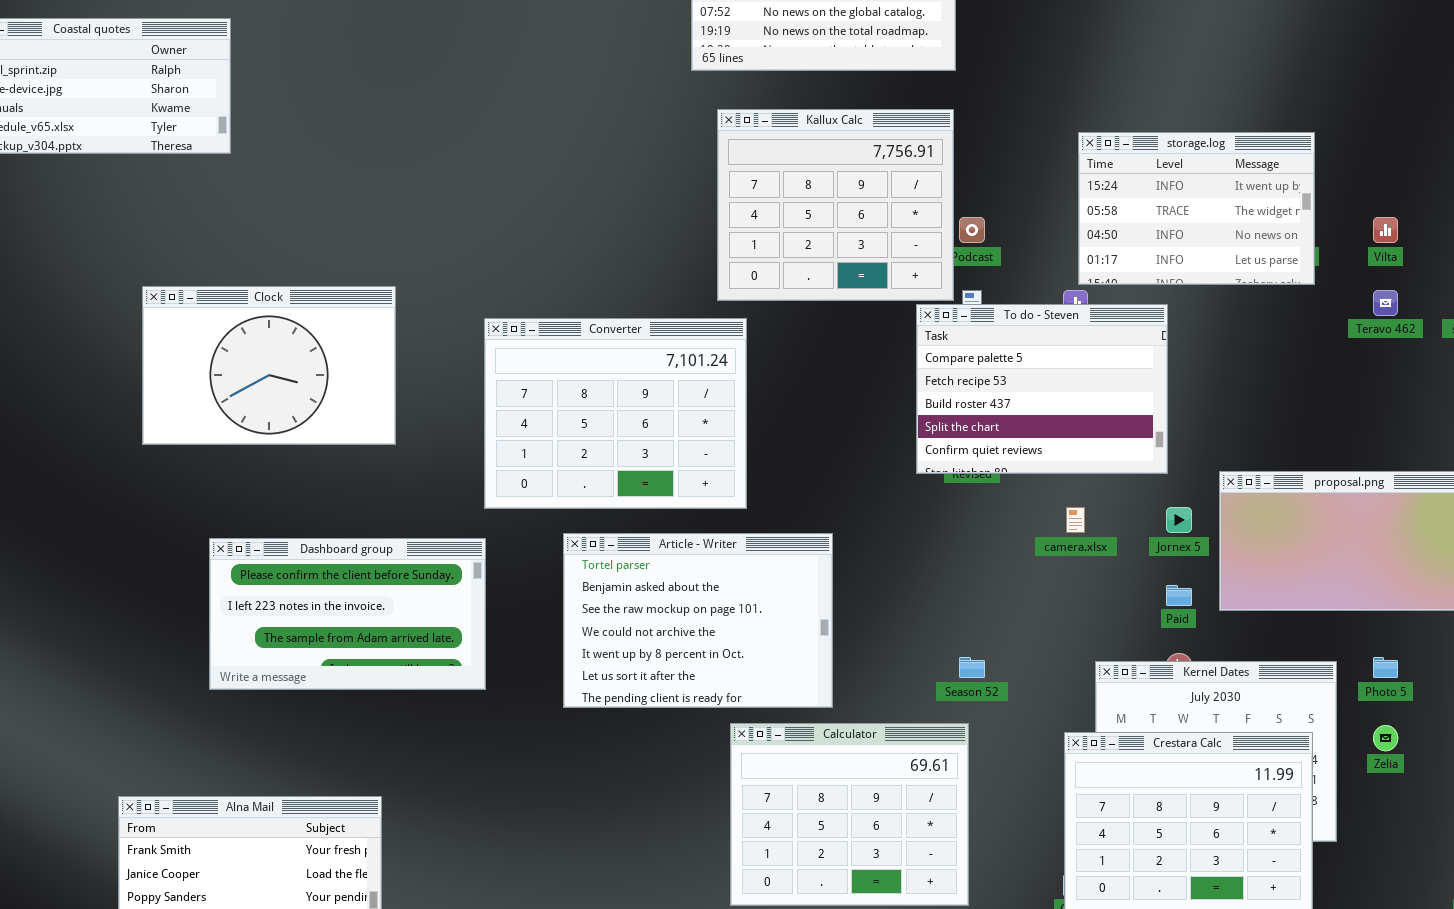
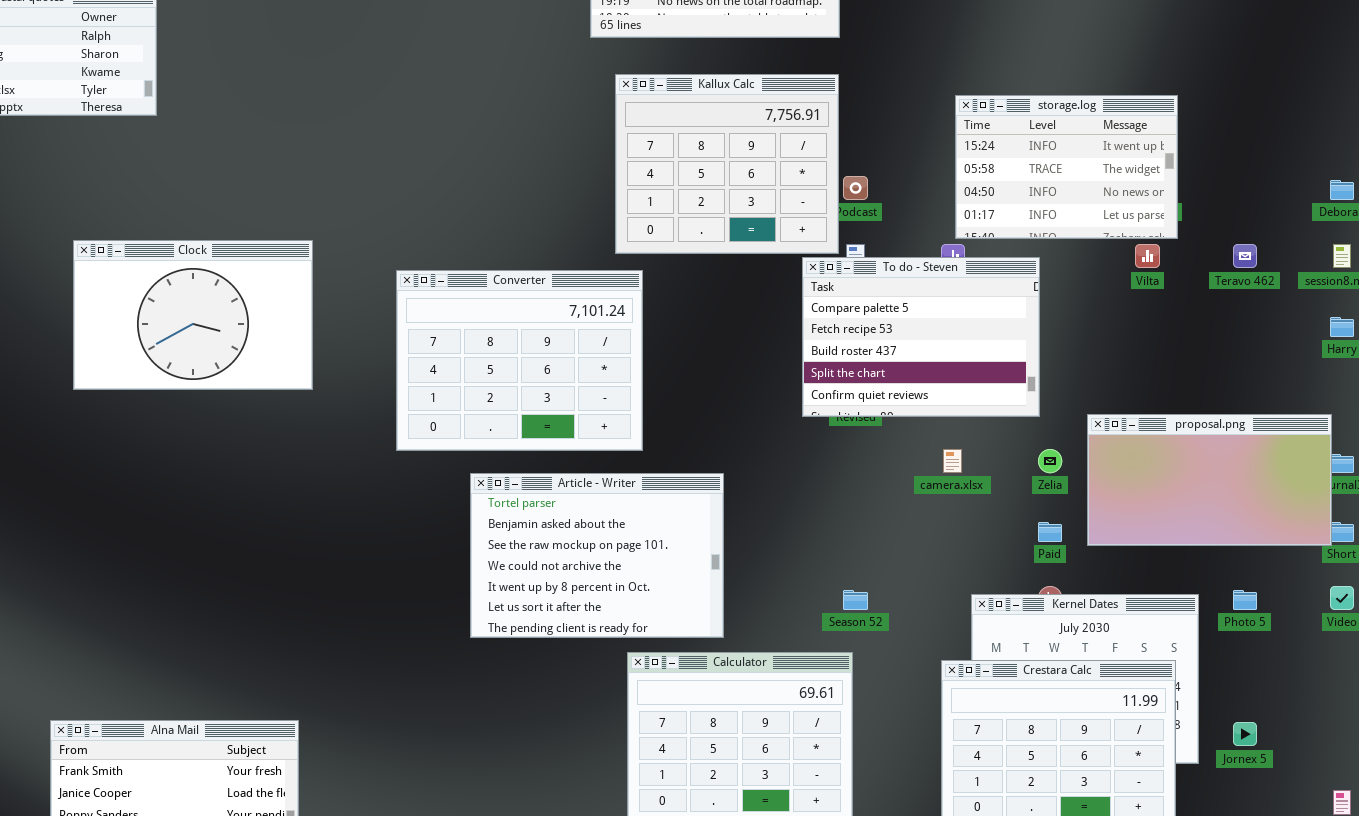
Vilta: [1373,217,1398,243] -> [1135,244,1160,268], moved
Jornex 5: [1166,507,1192,533] -> [1233,722,1257,746], moved
Dashboard group: [209,538,486,690] -> none, closed
Zelia: [1373,725,1398,751] -> [1038,449,1062,473], moved

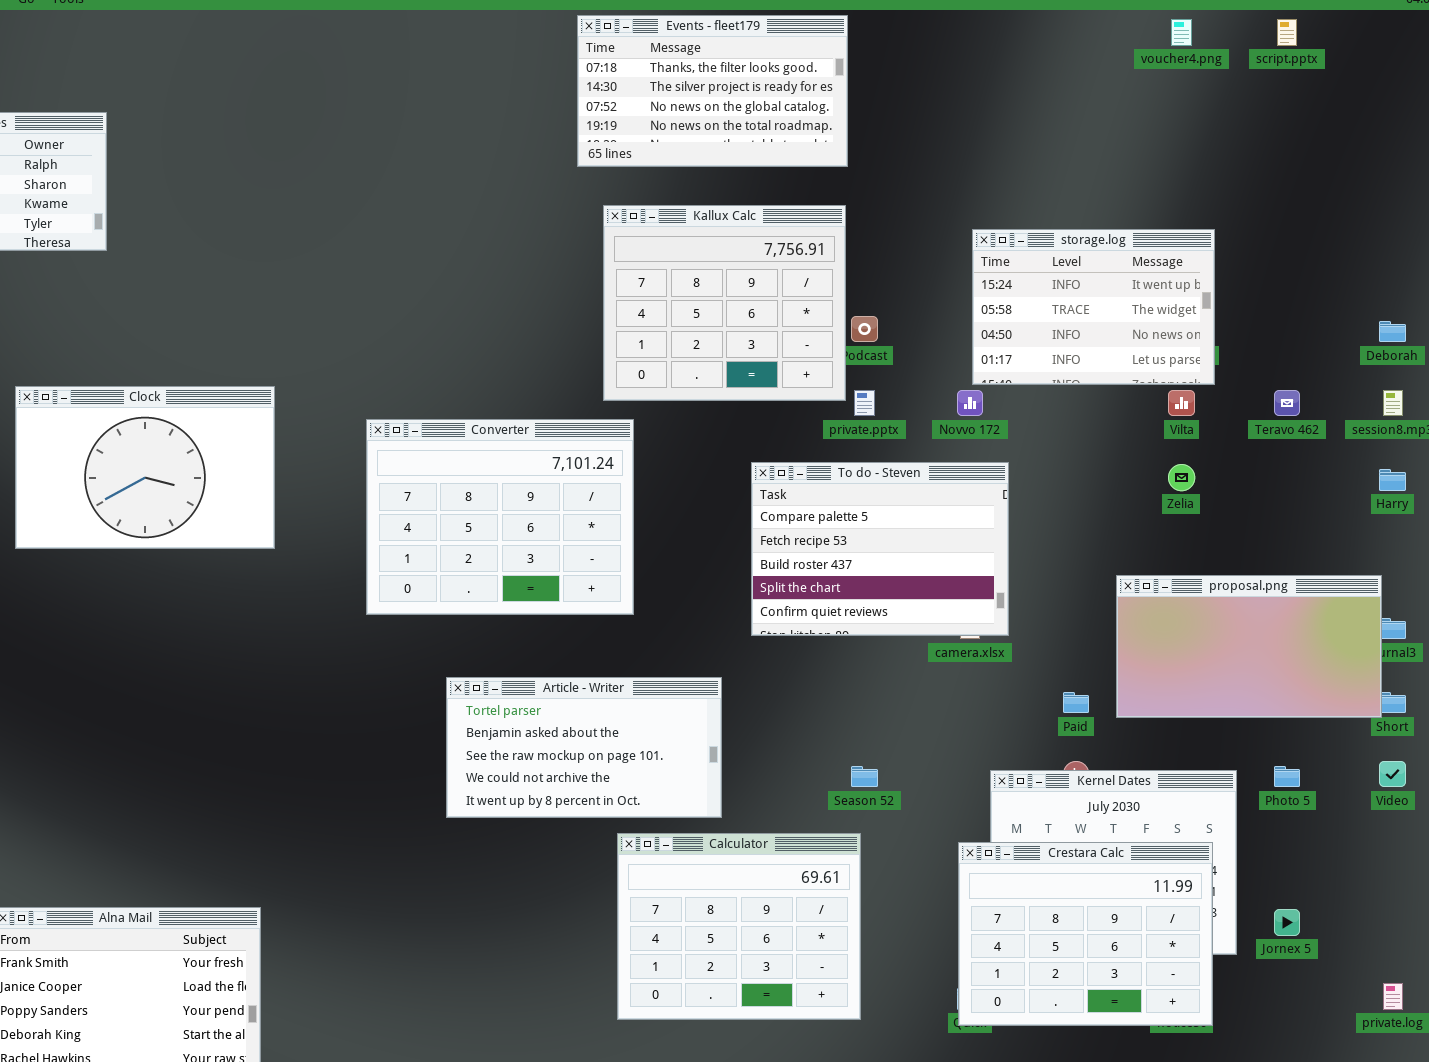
To do - Steven: [802,257,1040,417] -> [751,462,1009,636], moved
Zelia: [1038,449,1062,473] -> [1168,464,1195,491], moved
Article - Writer: [470,473,724,638] -> [446,677,722,818], resized

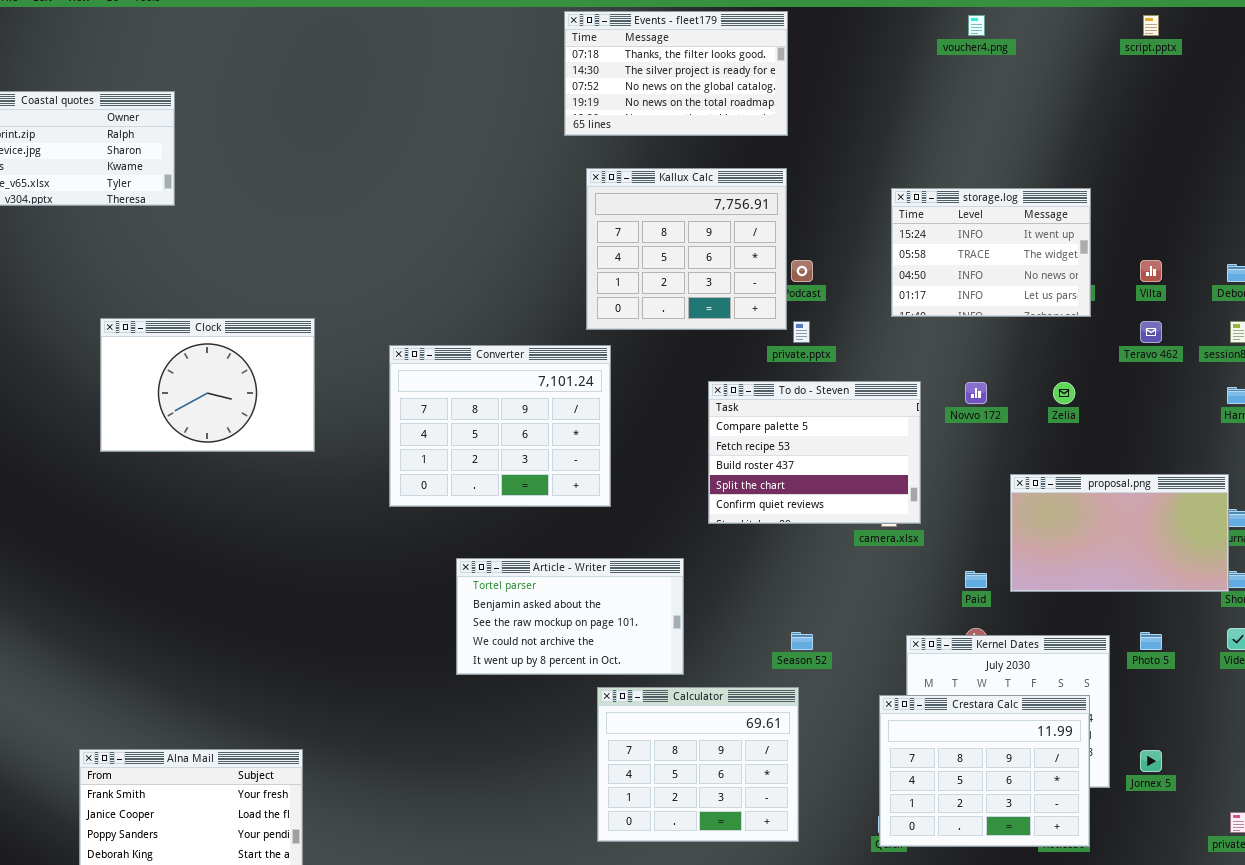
voucher4.png: [1171,19,1192,46] -> [968,15,985,36], moved
Novvo 172: [957,390,983,416] -> [965,382,987,404], moved
Vilta: [1168,390,1195,416] -> [1140,260,1162,282], moved

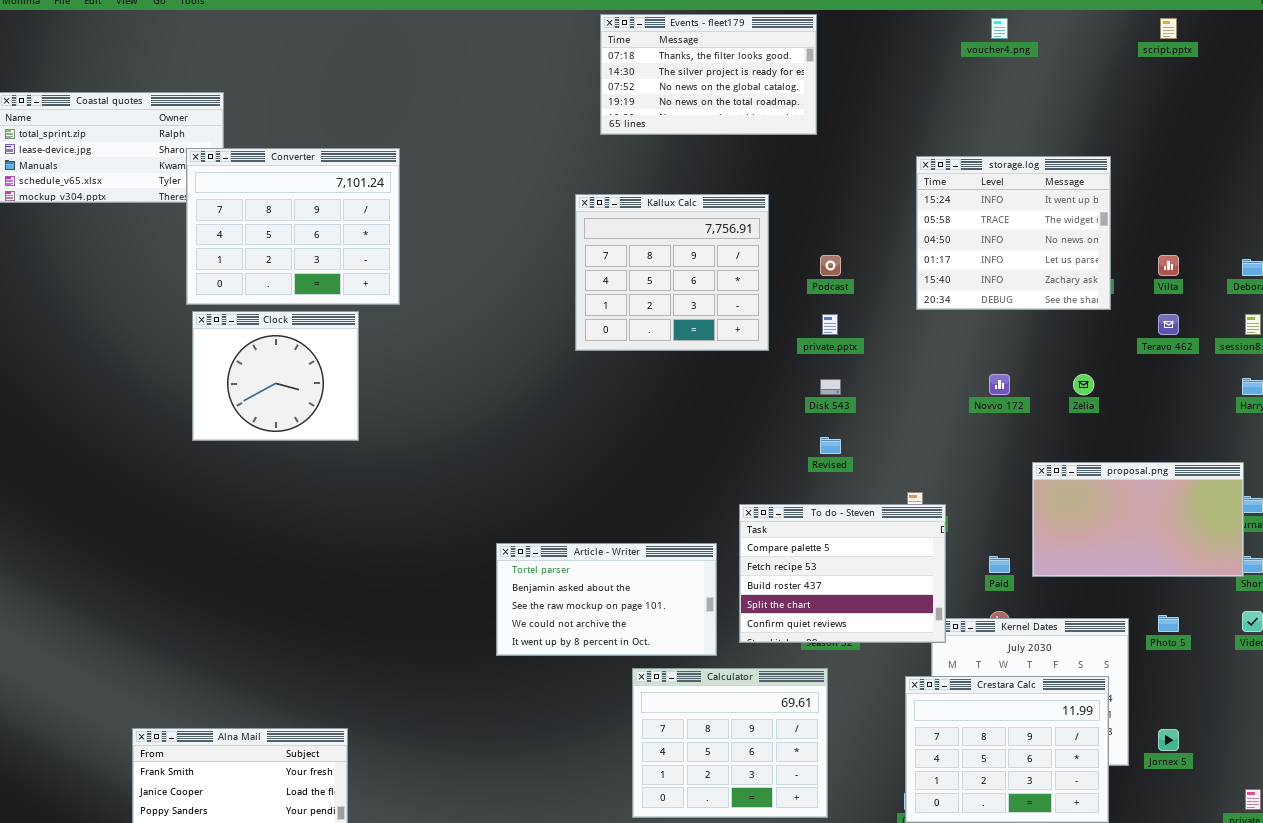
Kallux Calc: [586,168,787,330] -> [575,194,769,351], moved
storage.log: [891,188,1091,317] -> [916,156,1111,310], resized
Clock: [100,318,315,452] -> [192,311,359,441], resized
Converter: [389,345,611,507] -> [186,148,400,305], moved
To do - Steven: [708,381,921,524] -> [739,504,946,643], moved

